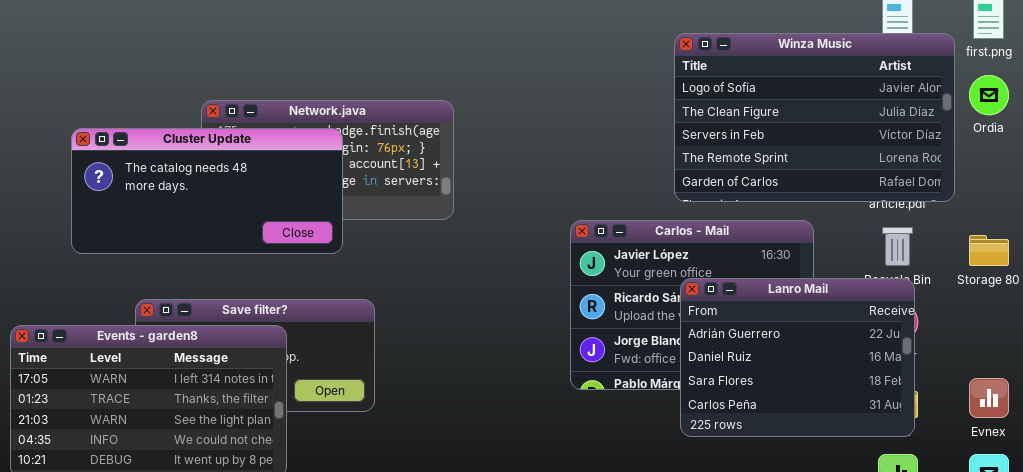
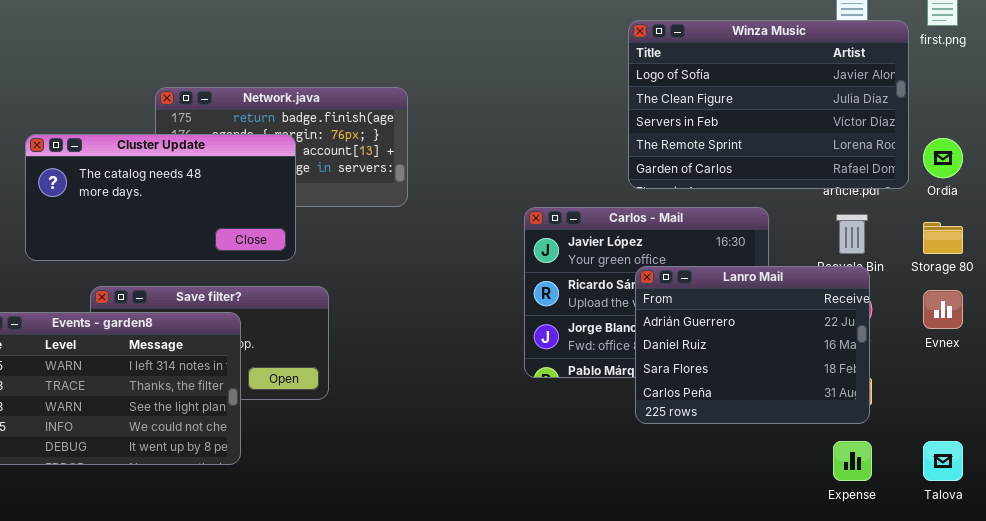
Ordia: [969,75,1009,115] -> [923,138,963,178], moved
Cluster Update: [71,128,343,254] -> [25,134,296,261], moved
Evnex: [969,378,1009,418] -> [923,290,963,329], moved

